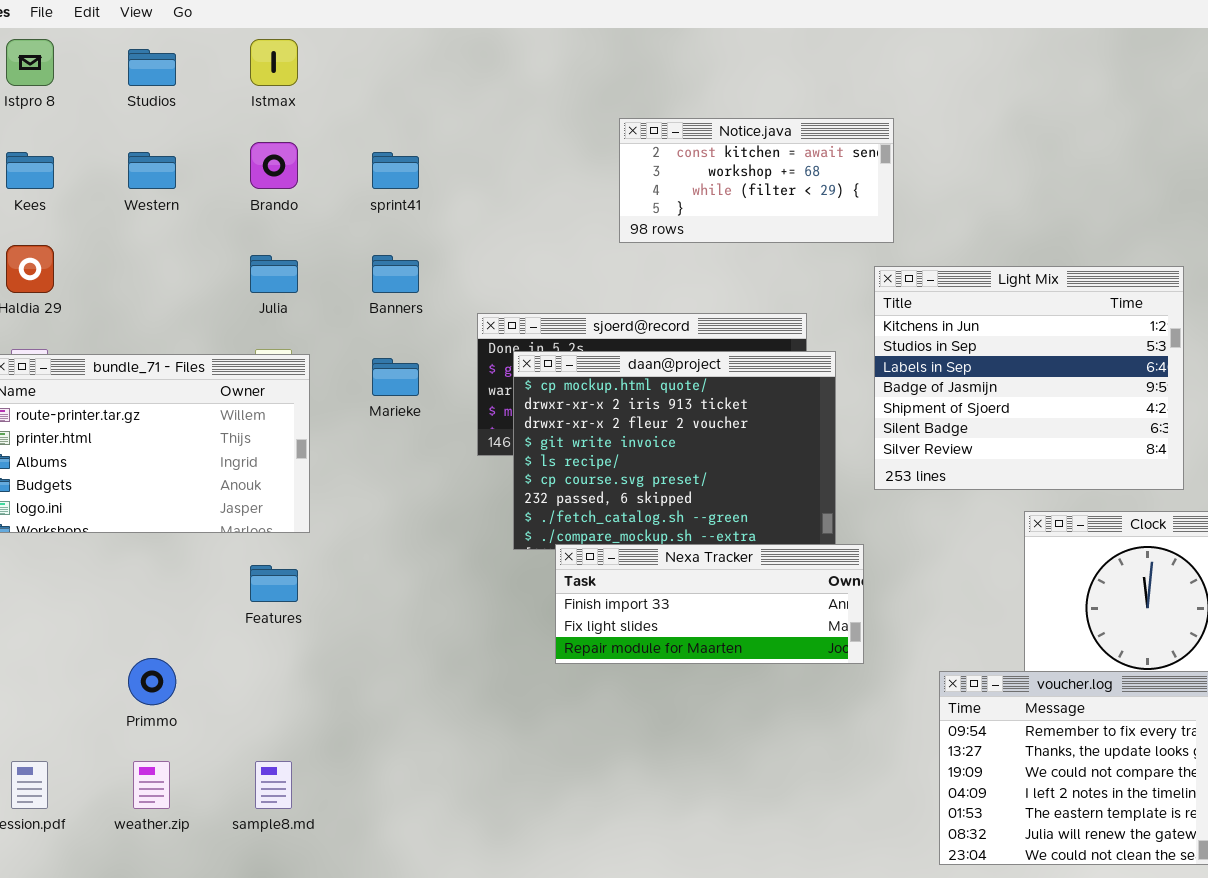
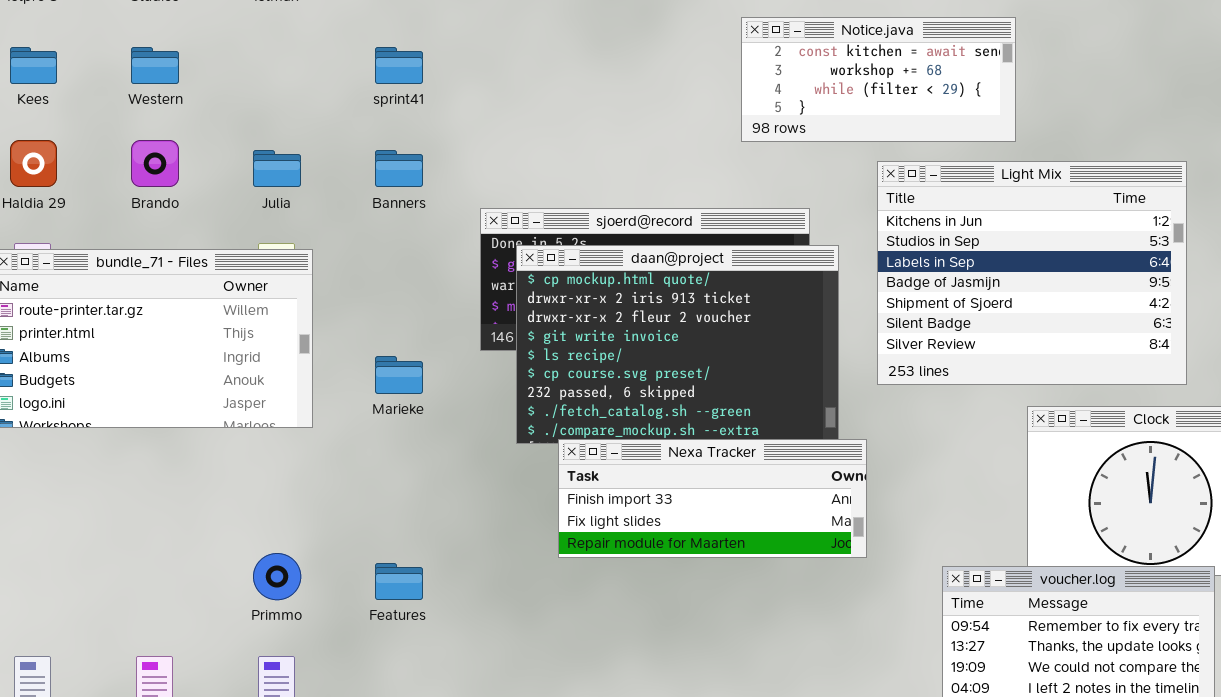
Notice.java: [619,118,894,243] -> [741,17,1016,142], moved
Brando: [250,142,298,189] -> [131,140,179,187], moved
Marieke: [372,358,419,396] -> [375,356,423,394], moved
Features: [250,565,298,602] -> [375,563,423,600], moved
Primmo: [128,658,176,705] -> [253,553,301,600], moved

